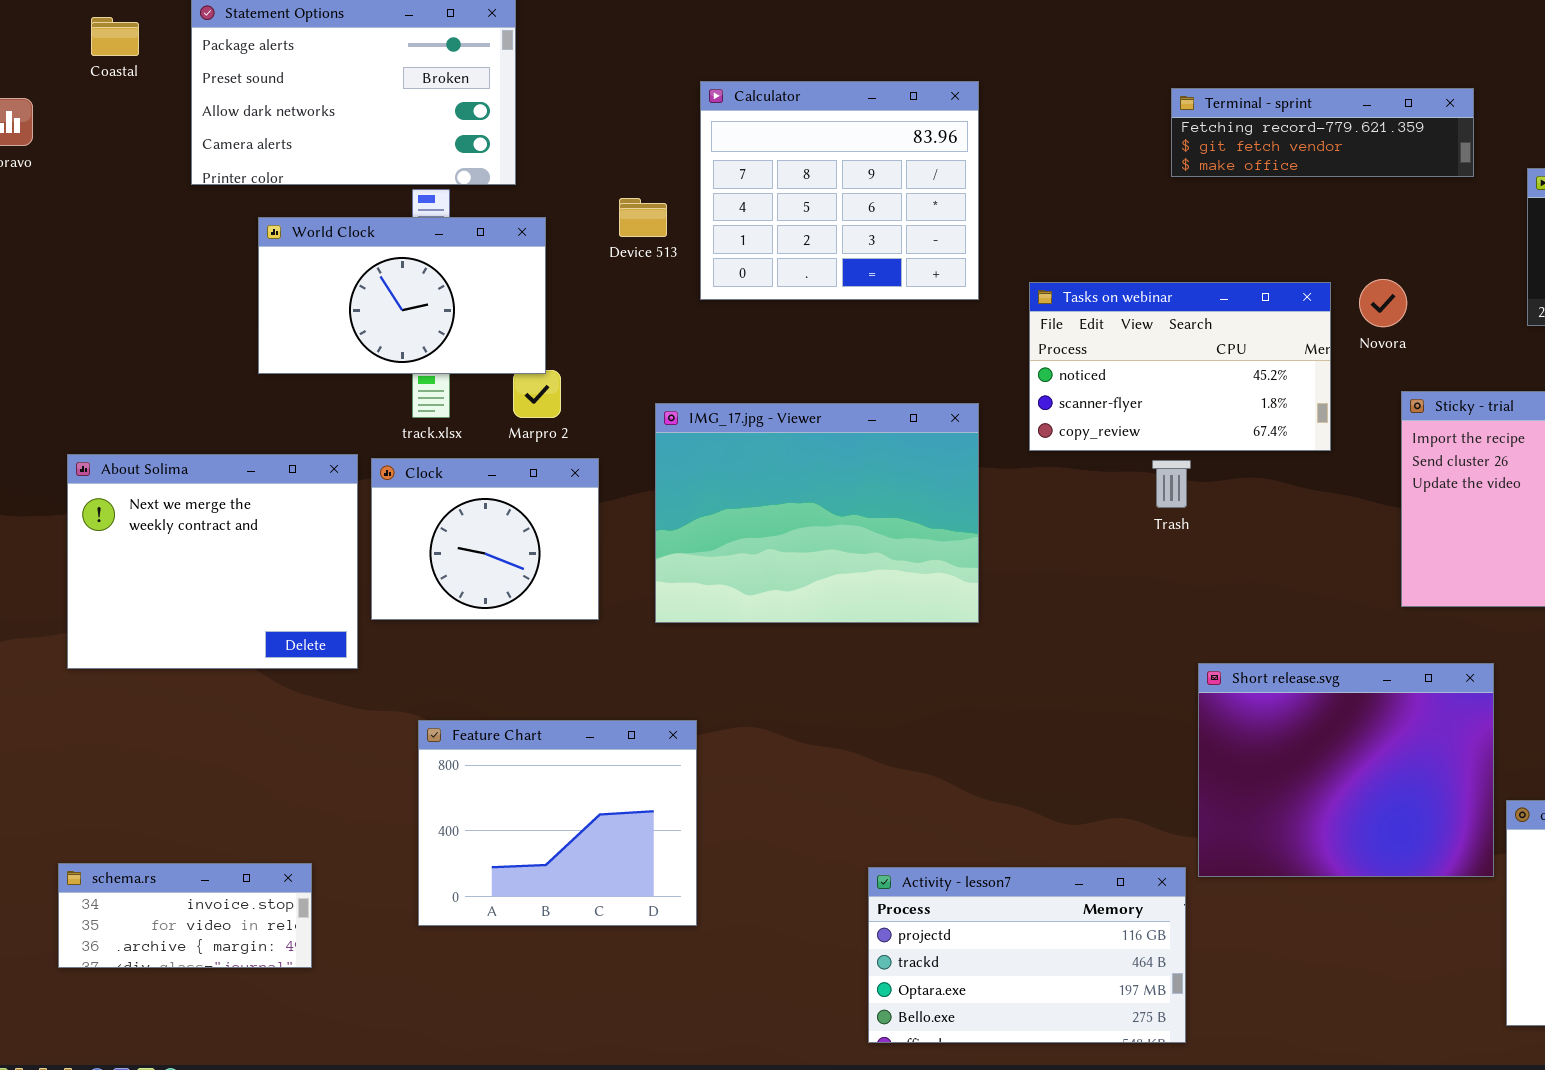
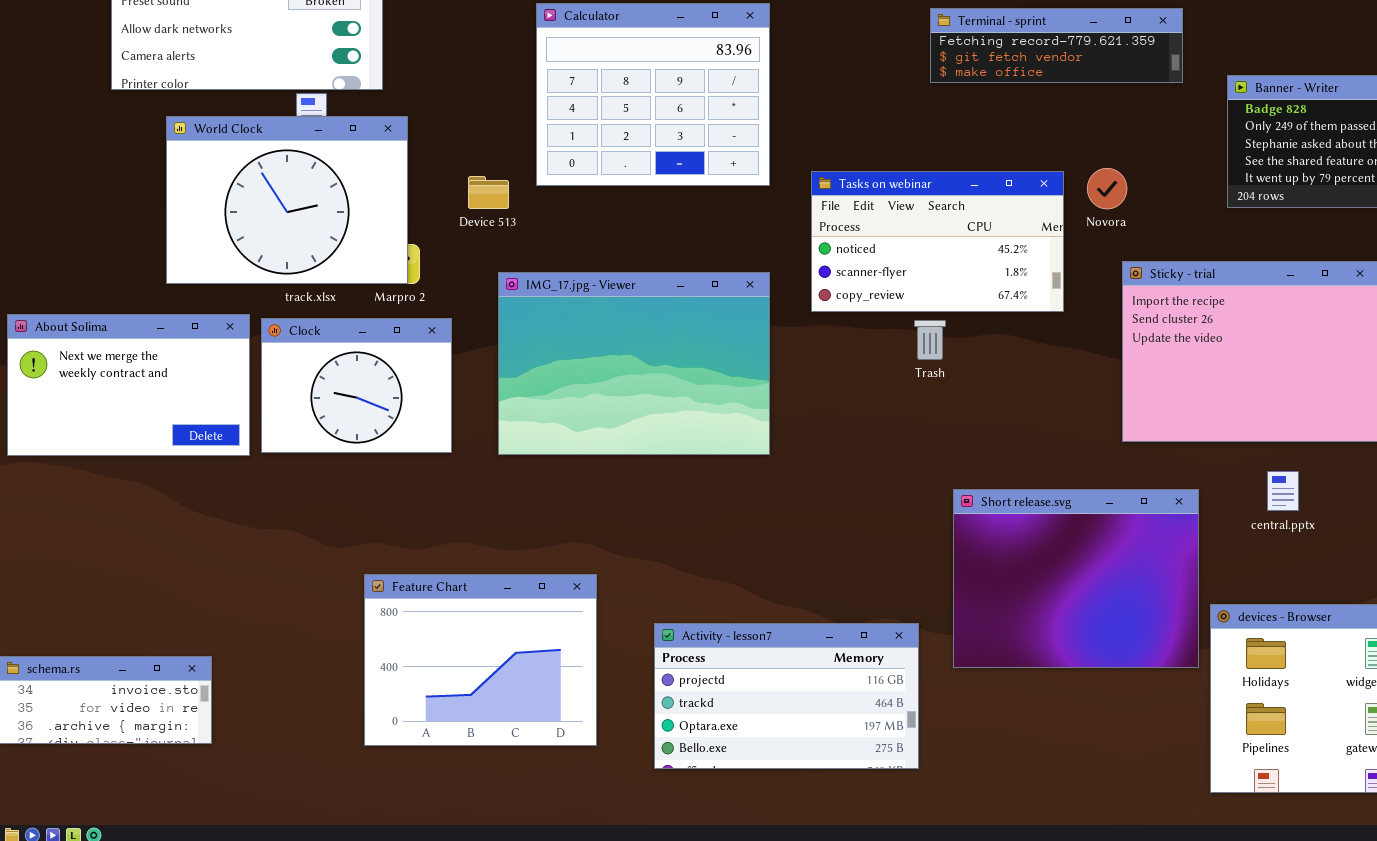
Device 513: [619,198,667,237] -> [468,176,509,209], moved
World Clock: [258,217,546,374] -> [166,116,408,284], resized
About Solima: [67,454,358,669] -> [7,314,250,456], resized
Feature Chart: [418,720,697,926] -> [364,574,597,746], moved
Activity - lesson7: [868,867,1186,1043] -> [654,623,919,769], moved

